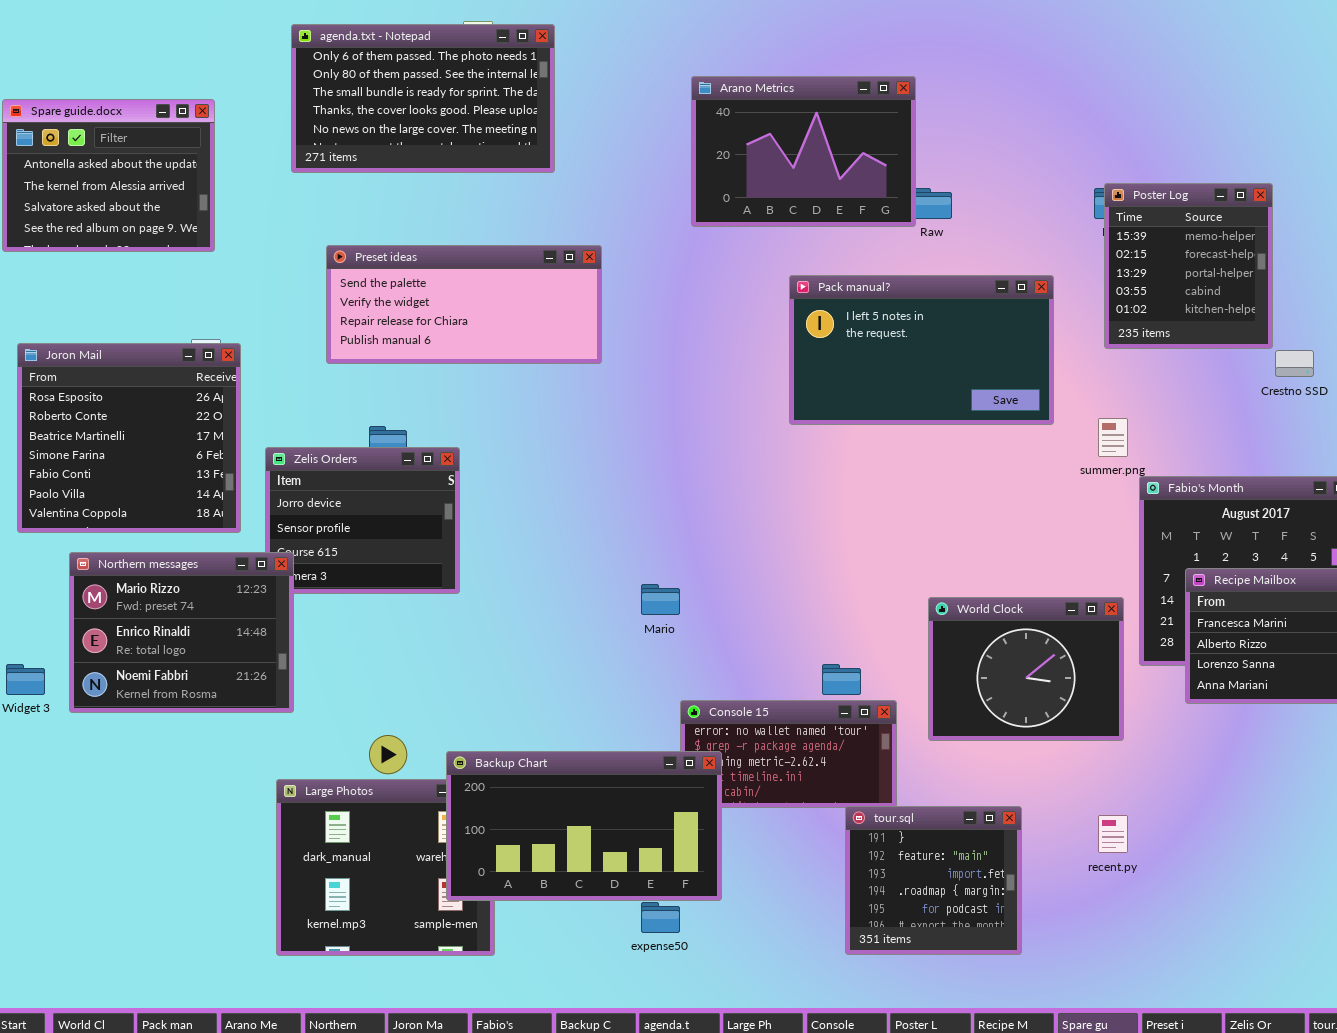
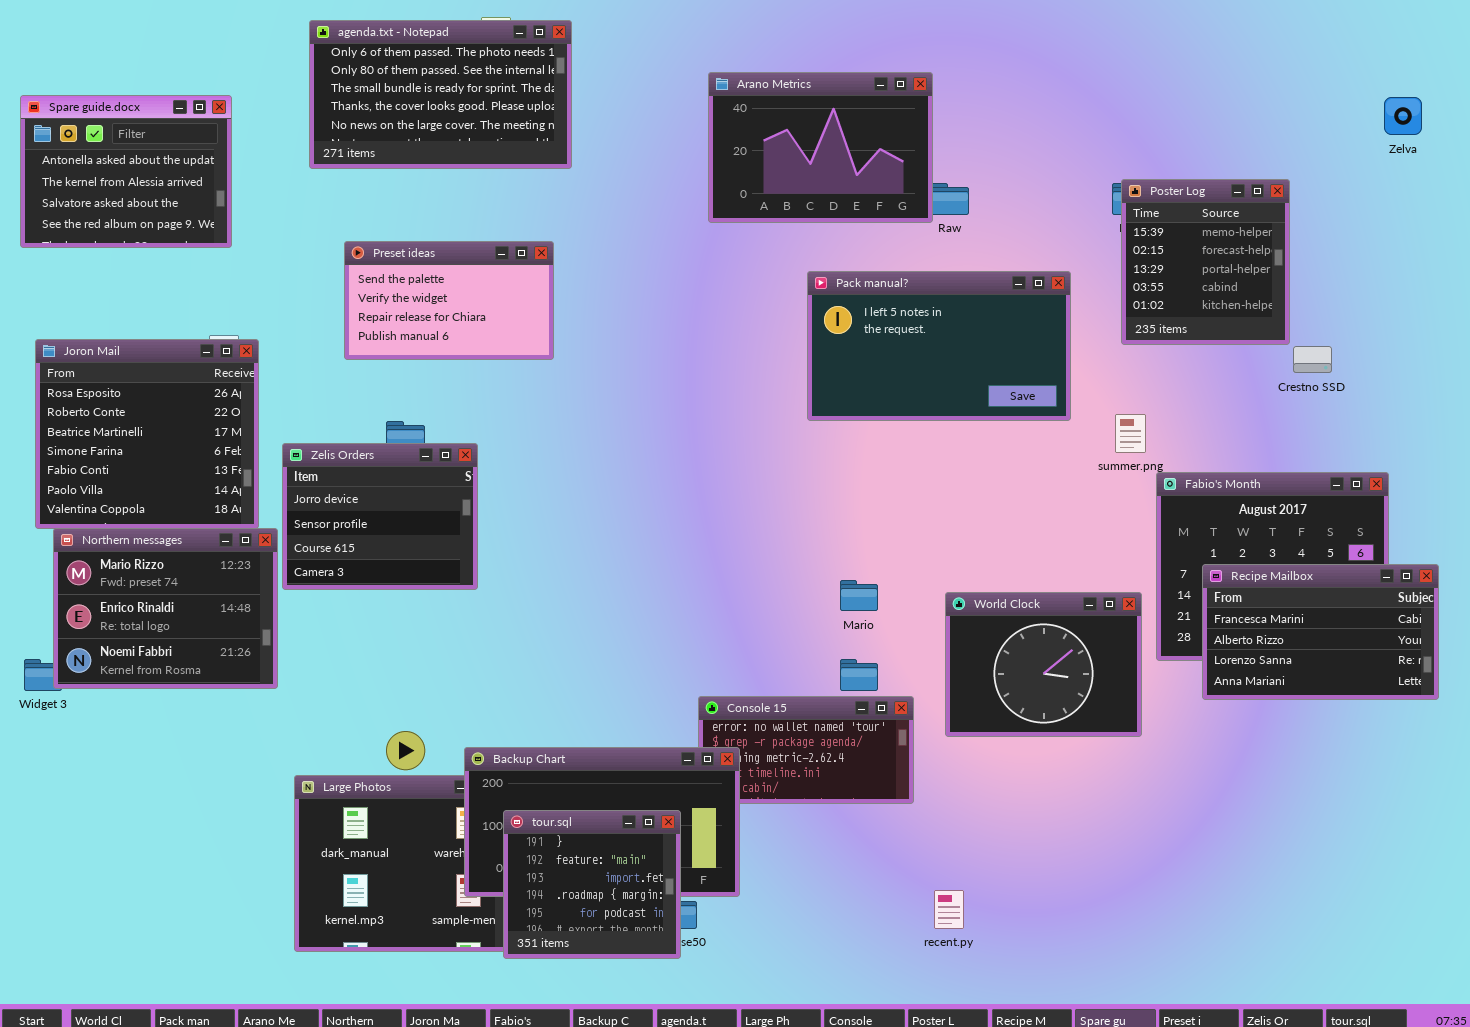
Preset ideas: [326,245,602,364] -> [344,241,554,360], resized
Northern messages: [69,552,294,713] -> [53,528,278,689], moved
Mario: [641,584,680,615] -> [840,580,878,611], moved
tour.sql: [845,806,1022,955] -> [503,810,681,959], moved
recent.py: [1098,815,1128,853] -> [934,890,964,929], moved

